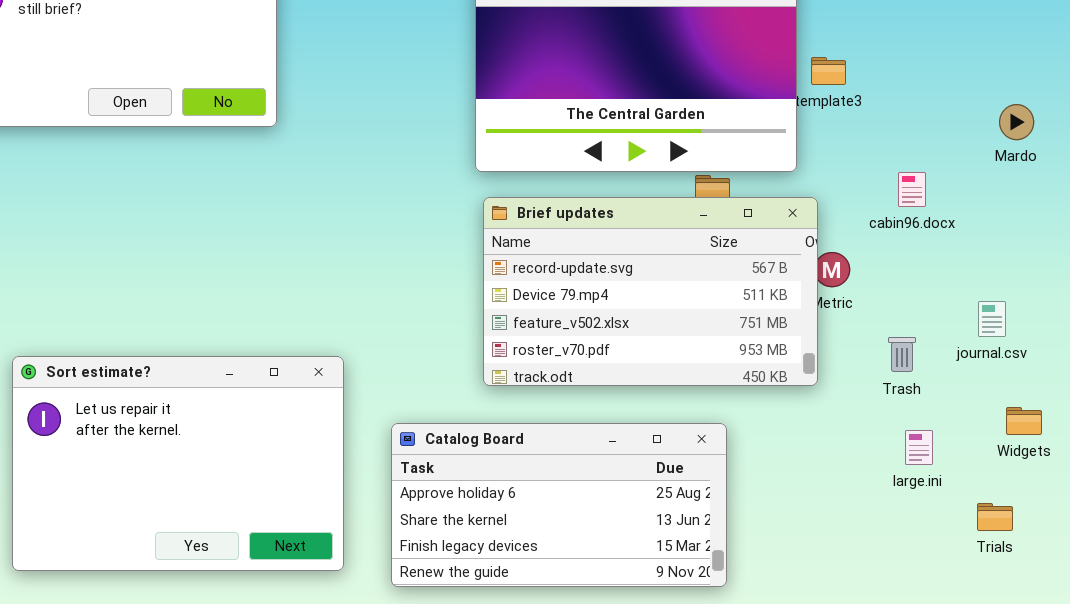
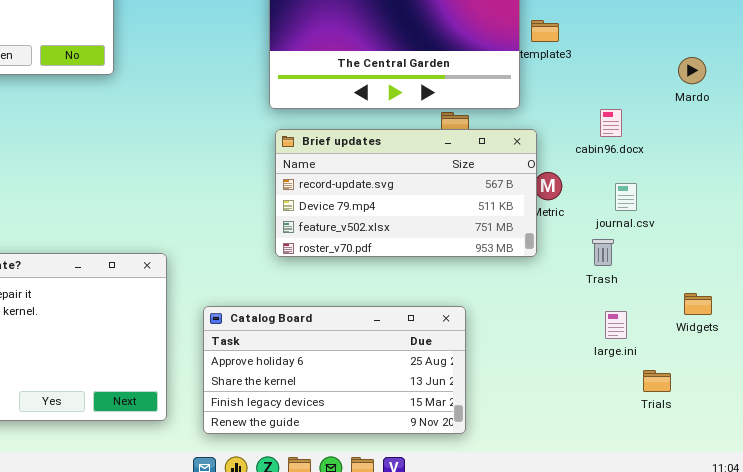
Brief updates: [483,197,818,386] -> [275,129,537,257], resized
journal.csv: [978,301,1006,337] -> [615,183,637,211], moved
Trials: [977,503,1013,531] -> [643,370,671,392], moved

